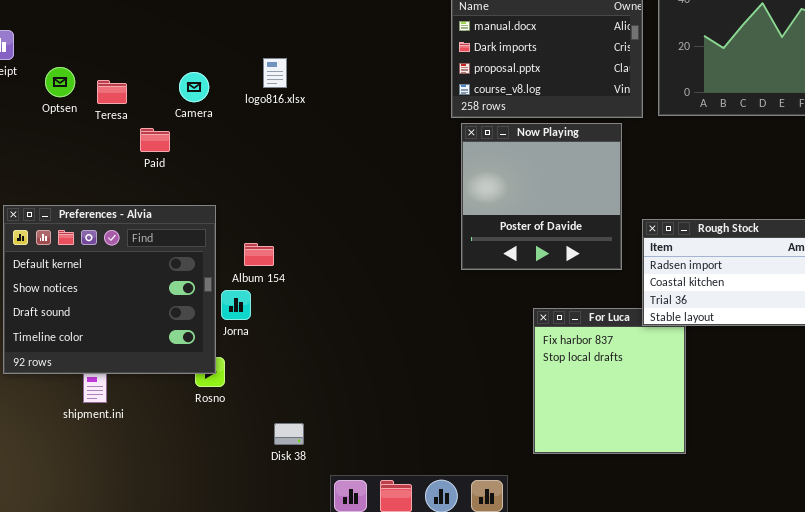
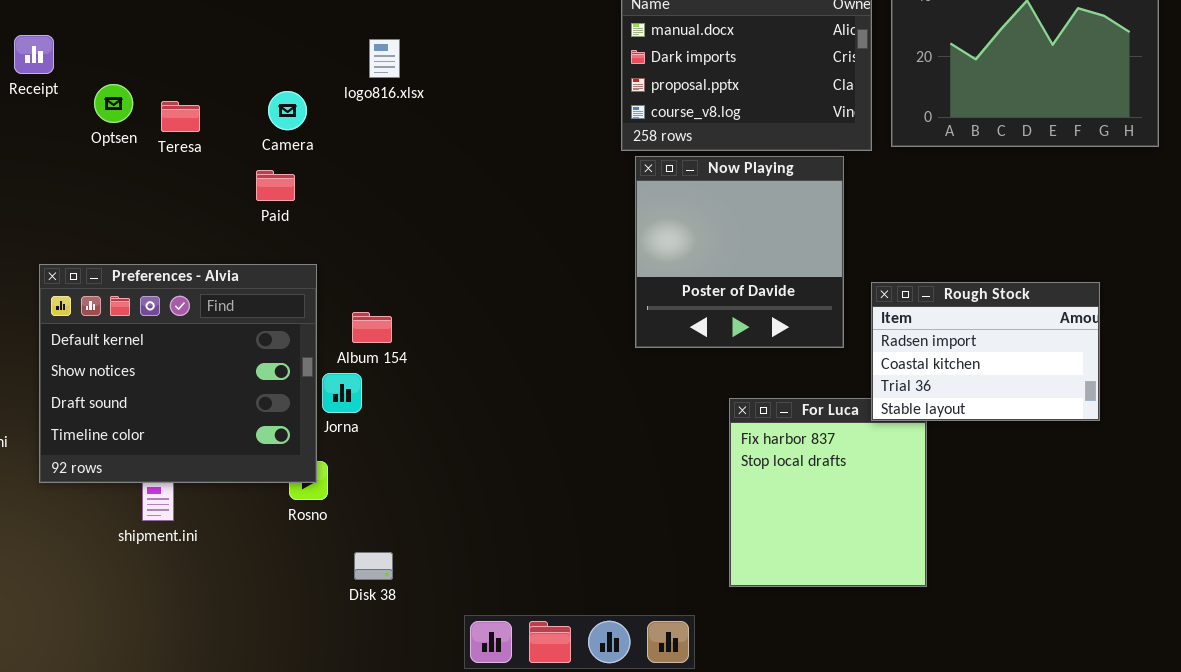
logo816.xlsx: [263,58,287,88] -> [369,39,400,78], moved
Paid: [140,128,170,152] -> [256,170,295,201], moved
Disk 38: [274,423,304,445] -> [354,552,393,580], moved

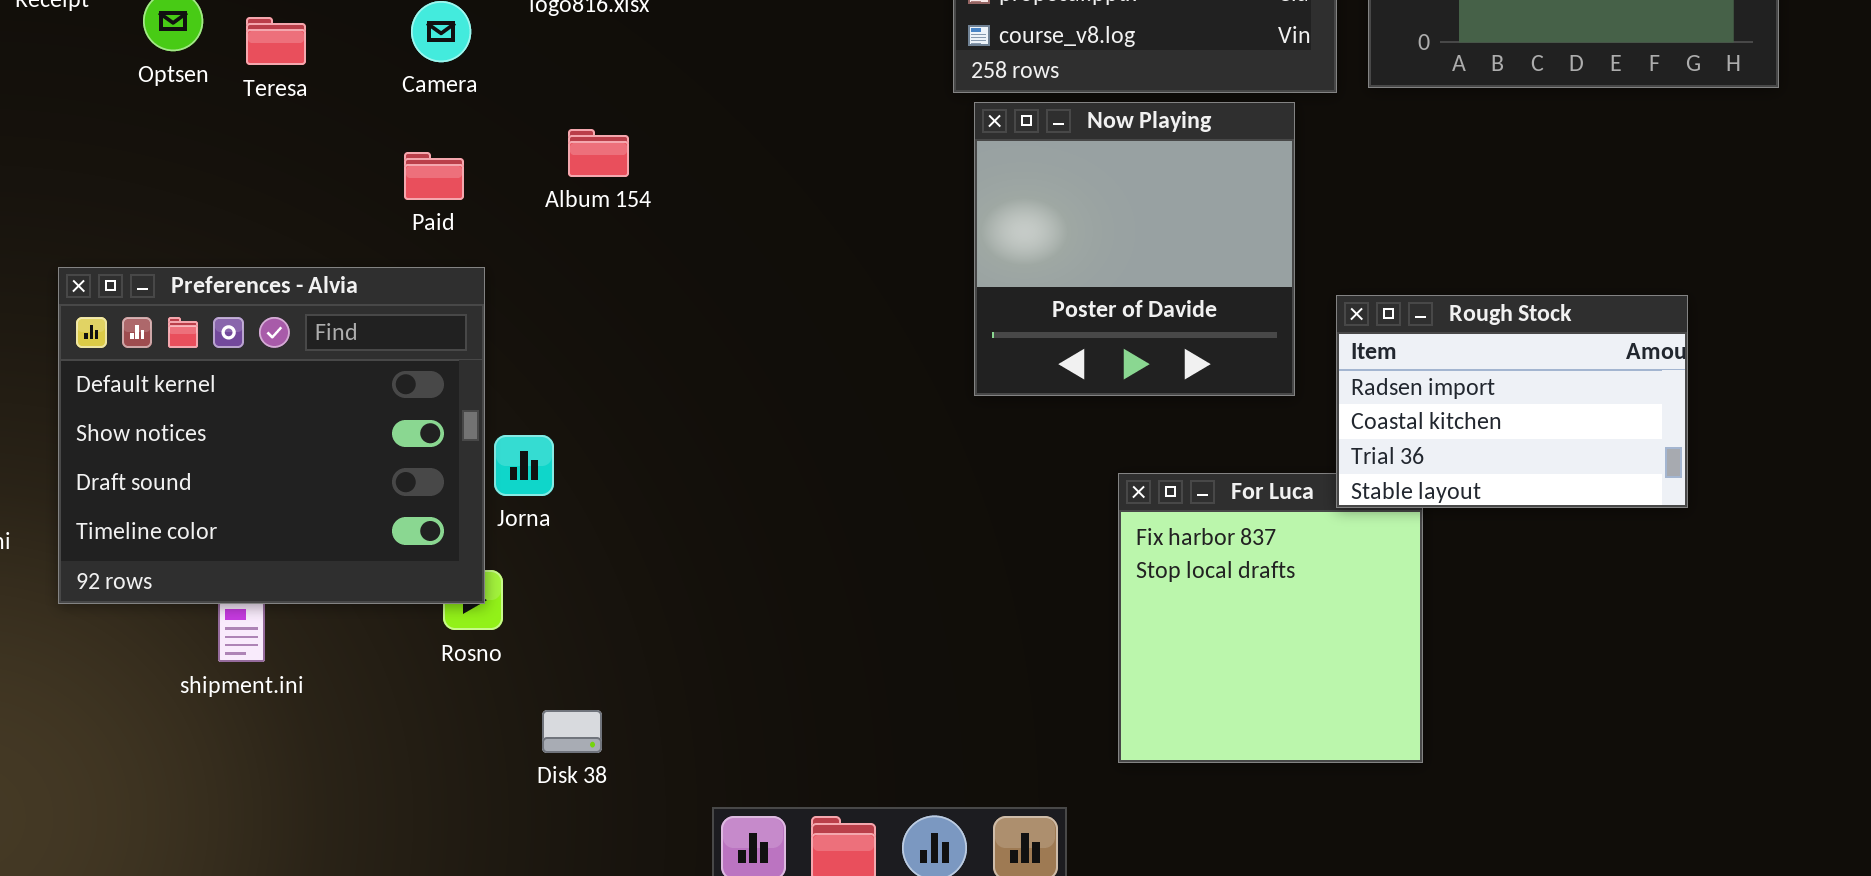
Paid: [256,170,295,201] -> [404,152,464,200], moved
Album 154: [352,312,392,343] -> [568,129,629,177], moved

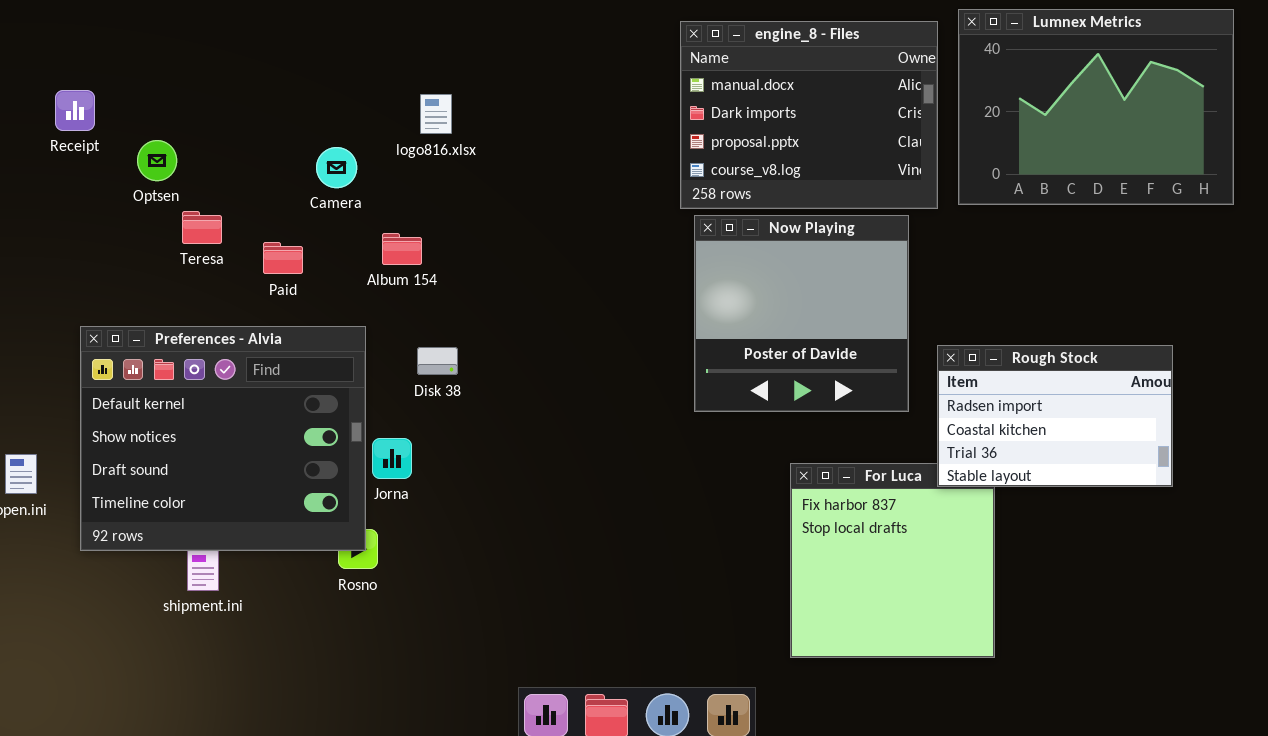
Teresa: [246,17,306,65] -> [182,211,222,244], moved
Album 154: [568,129,629,177] -> [382,233,422,265], moved
Paid: [404,152,464,200] -> [263,242,303,274], moved
Disk 38: [542,710,602,753] -> [417,347,458,375], moved

